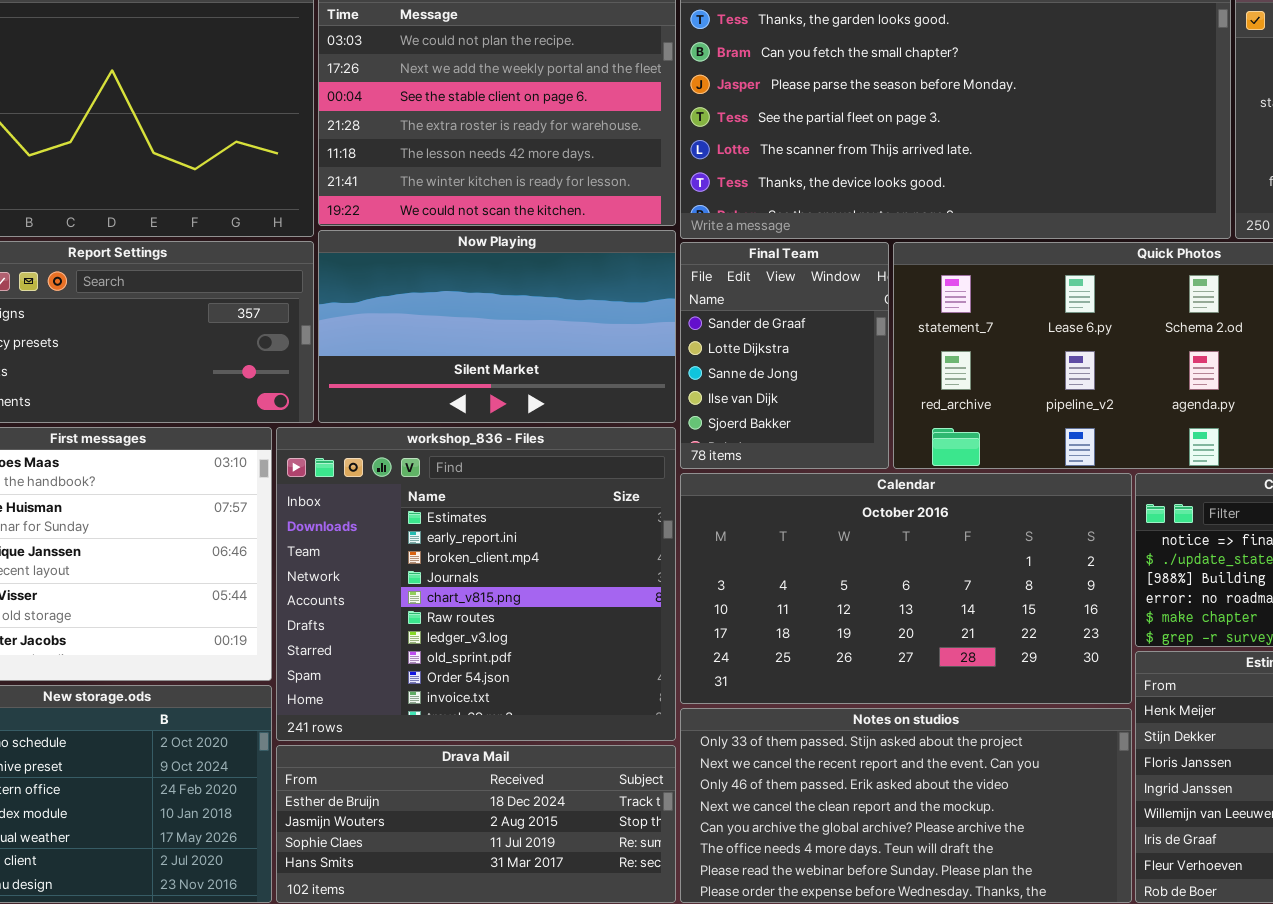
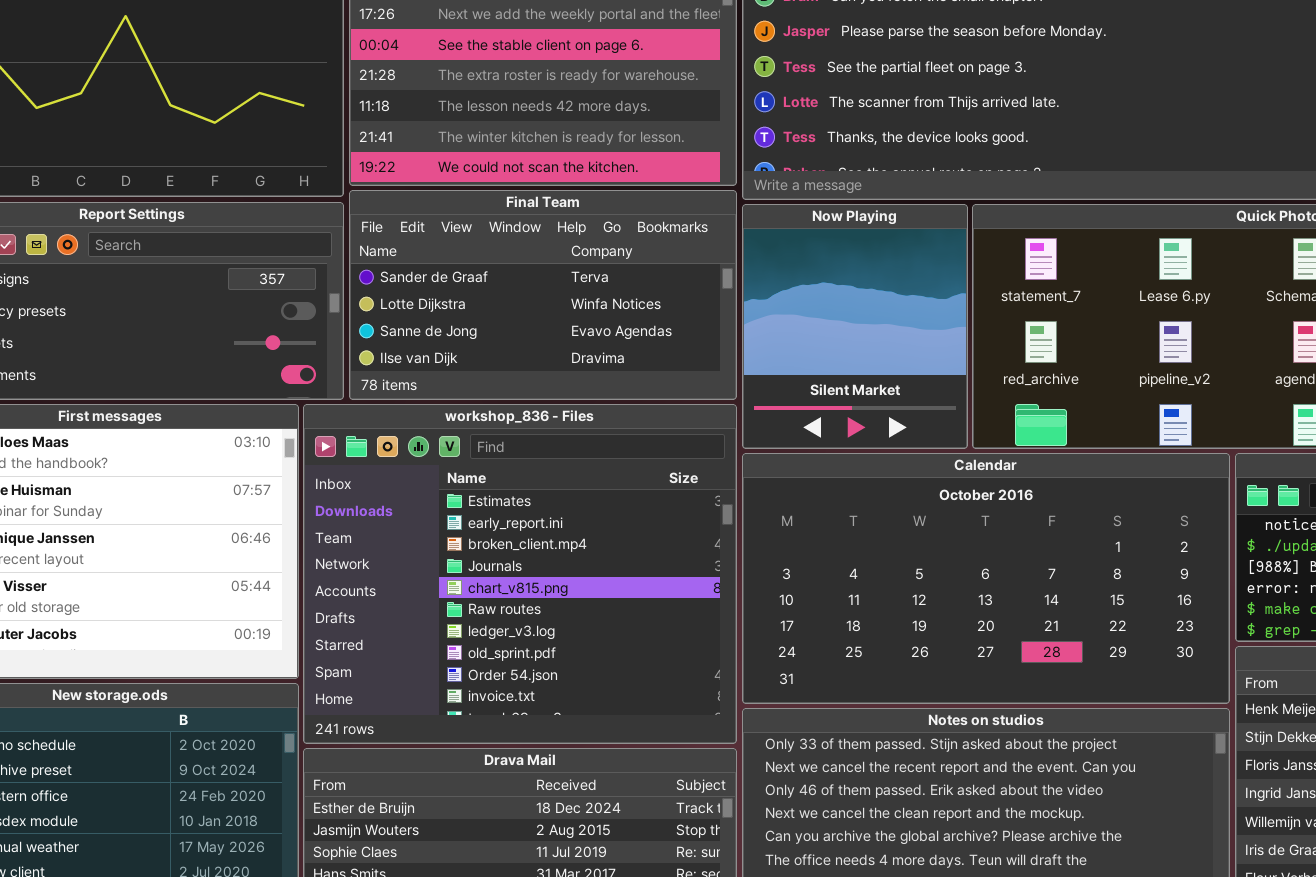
Now Playing: [318,230,676,423] -> [742,204,968,449], moved, resized
Final Team: [680,242,889,469] -> [349,190,737,400], moved, resized

